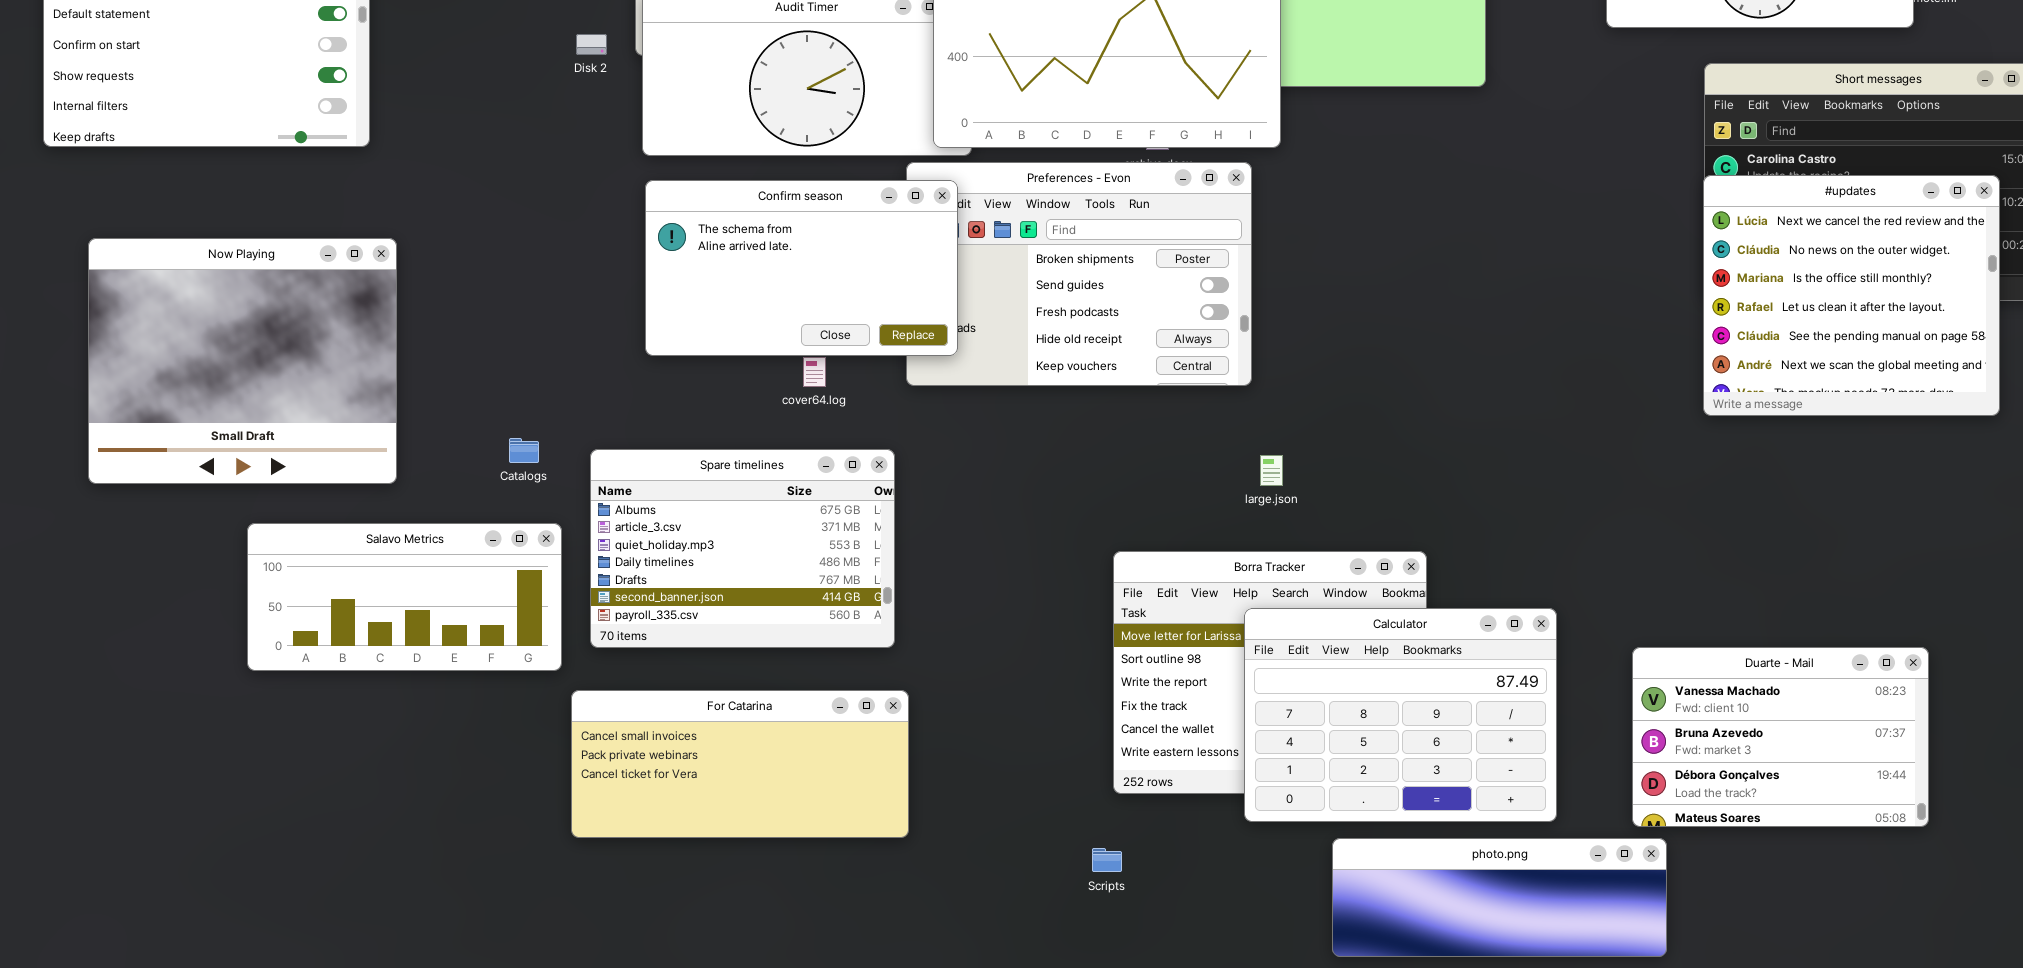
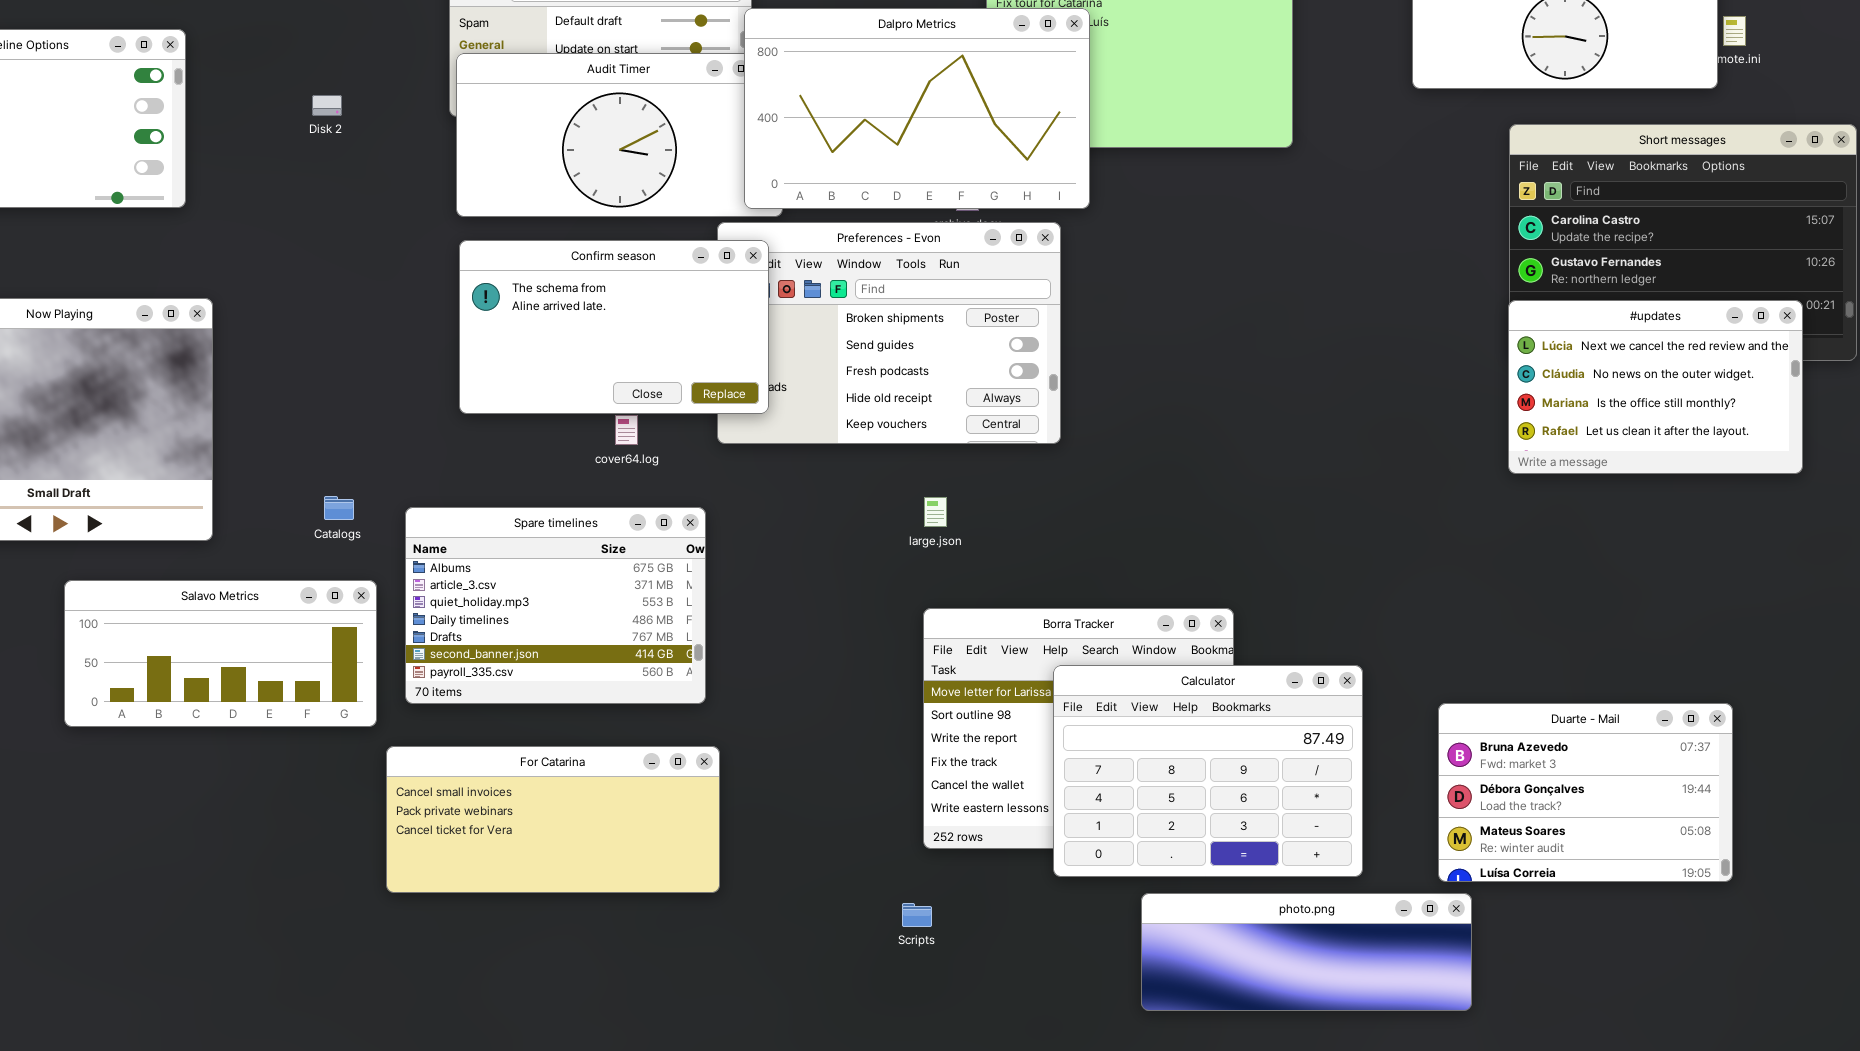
Disk 2: [576,34,607,55] -> [312,95,342,116], moved
#updates: [1703,175,2000,416] -> [1508,300,1803,474], resized
large.json: [1260,455,1283,486] -> [924,497,947,527], moved
Duarte - Mail: [1632,647,1929,827] -> [1438,703,1733,882], scrolled down 1 row

